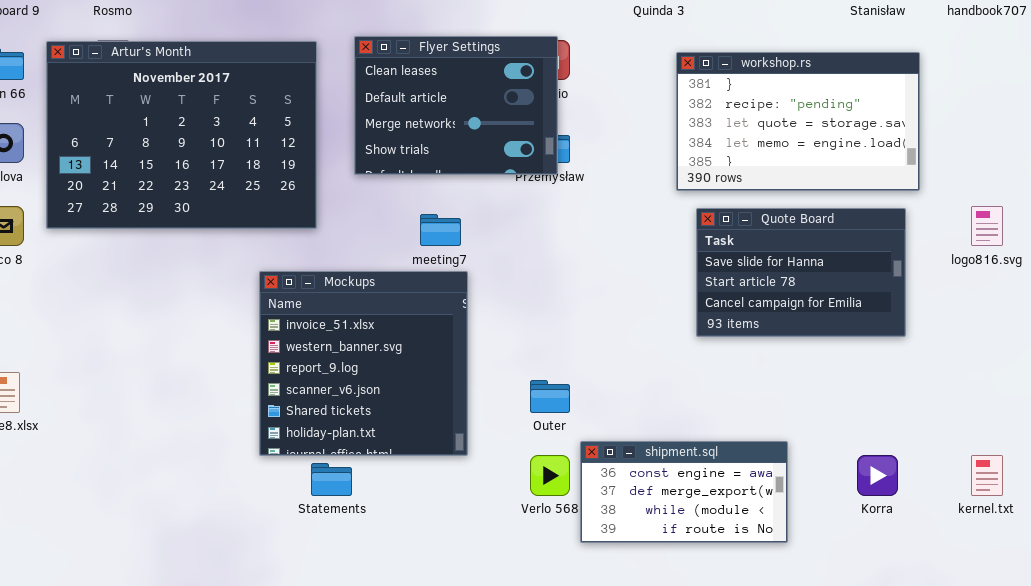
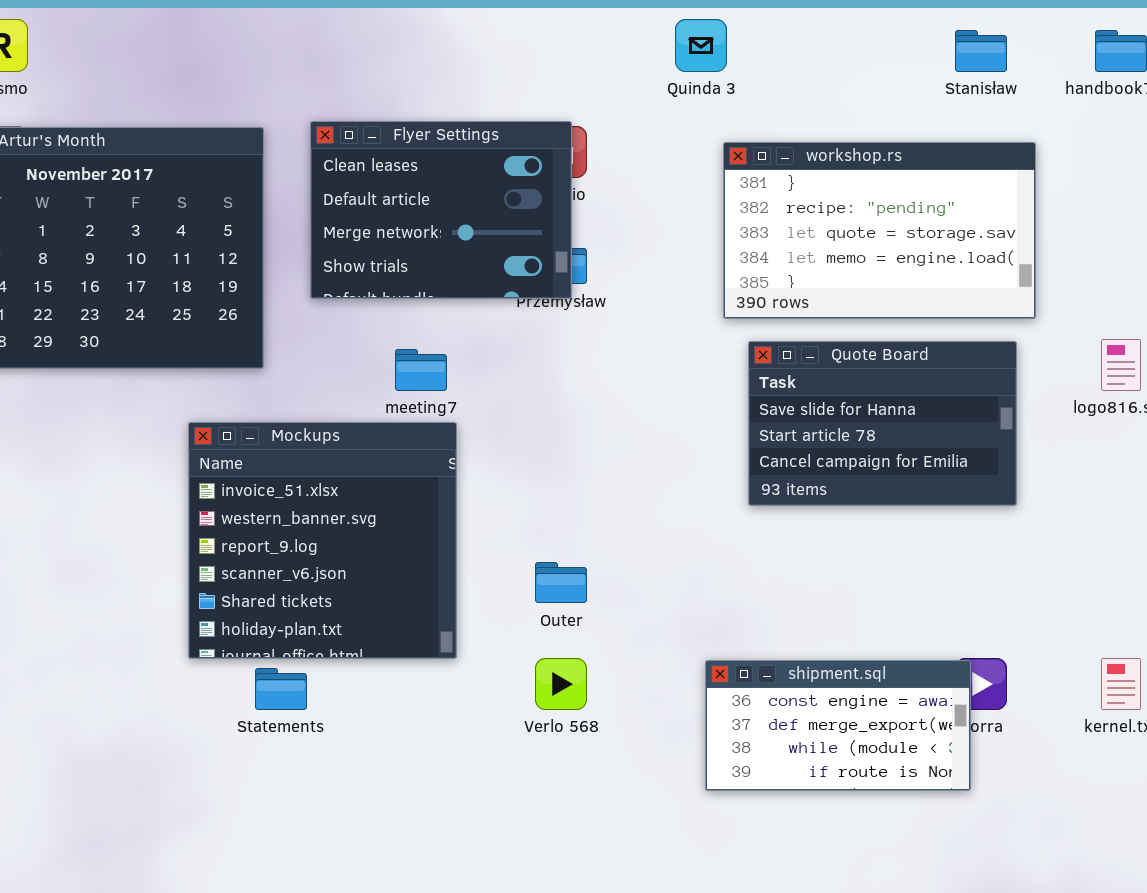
shipment.sql: [580,441,788,543] -> [705,660,971,791], moved

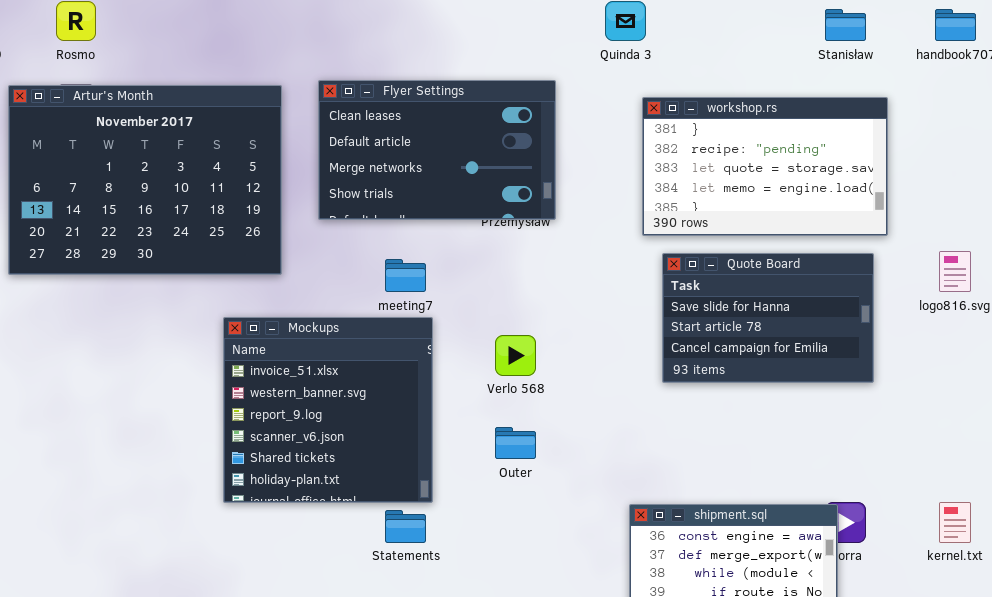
Flyer Settings: [310,121,572,299] -> [318,80,556,220], resized
Verlo 568: [535,658,587,710] -> [495,335,536,376], moved
Statements: [255,668,307,710] -> [385,510,426,543], moved

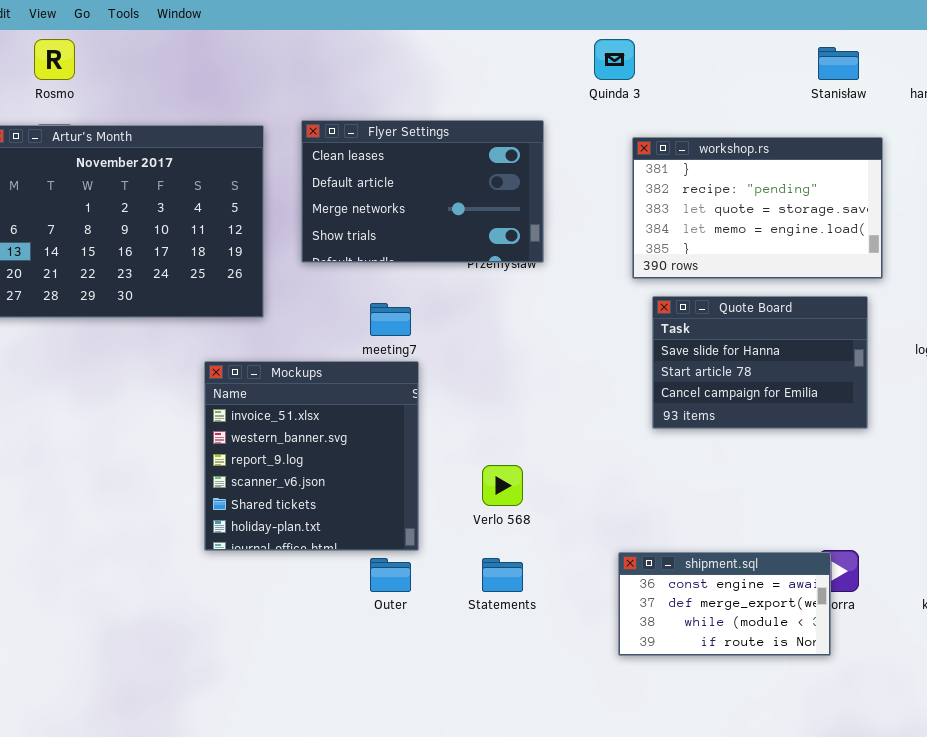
Verlo 568: [495,335,536,376] -> [482,465,523,506], moved
Outer: [495,427,536,459] -> [370,558,411,592], moved
Statements: [385,510,426,543] -> [482,558,523,592], moved

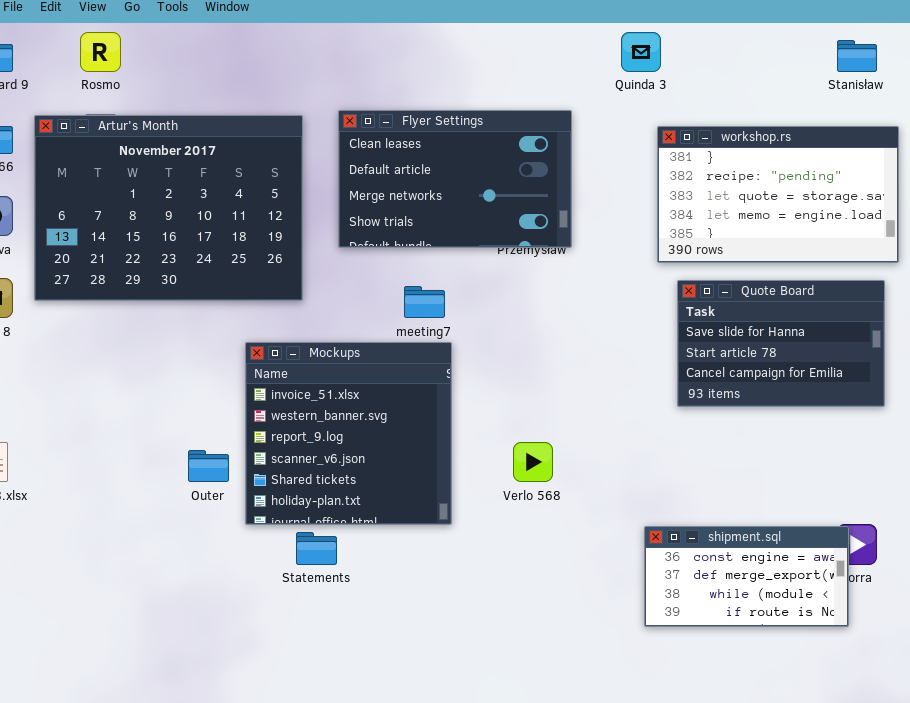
Outer: [370,558,411,592] -> [188,450,229,482], moved
Statements: [482,558,523,592] -> [296,532,337,565], moved

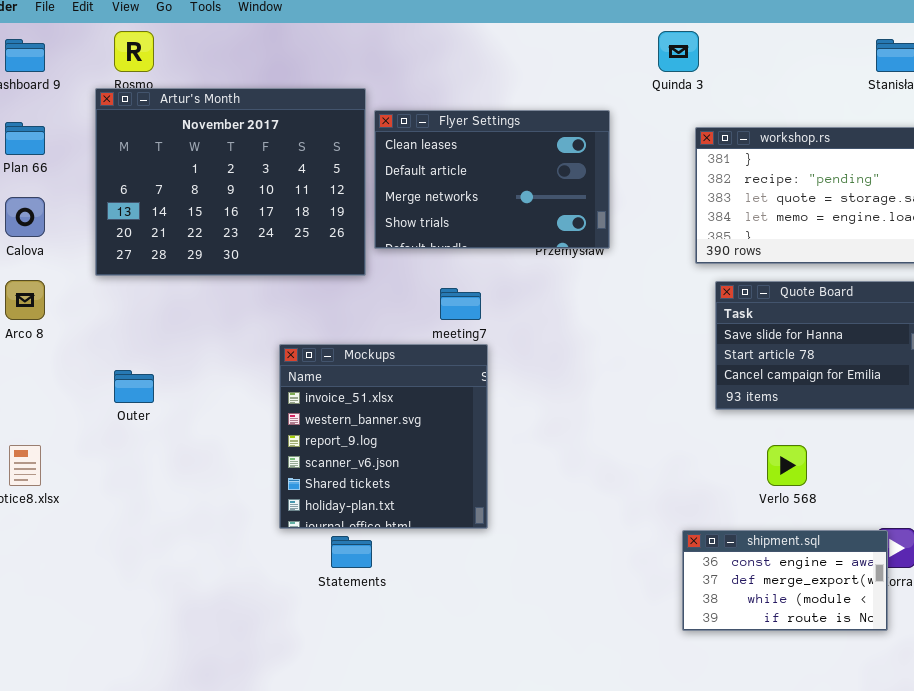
Artur's Month: [34,115,303,301] -> [95,88,366,276], moved
Verlo 568: [513,442,553,482] -> [767,445,807,486], moved
Outer: [188,450,229,482] -> [114,370,154,403], moved

